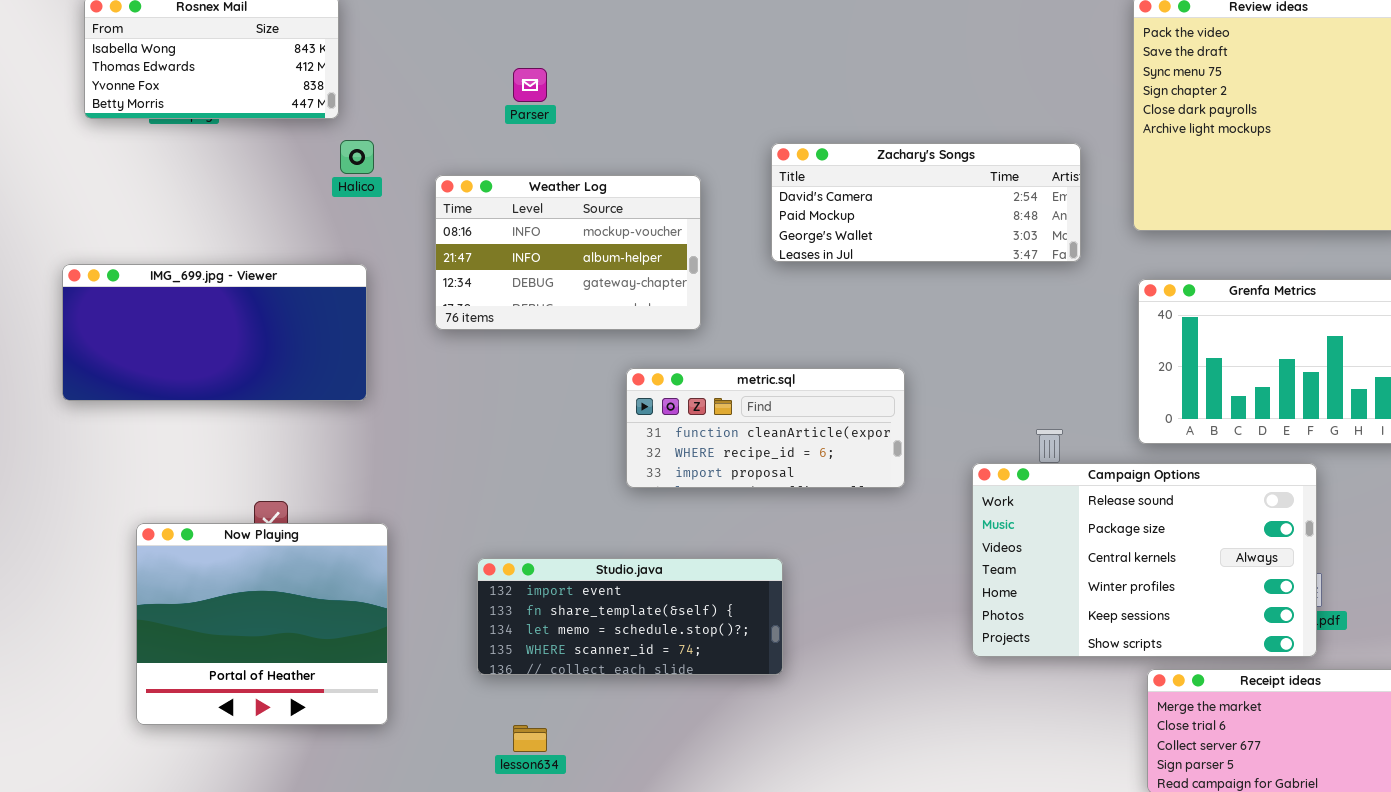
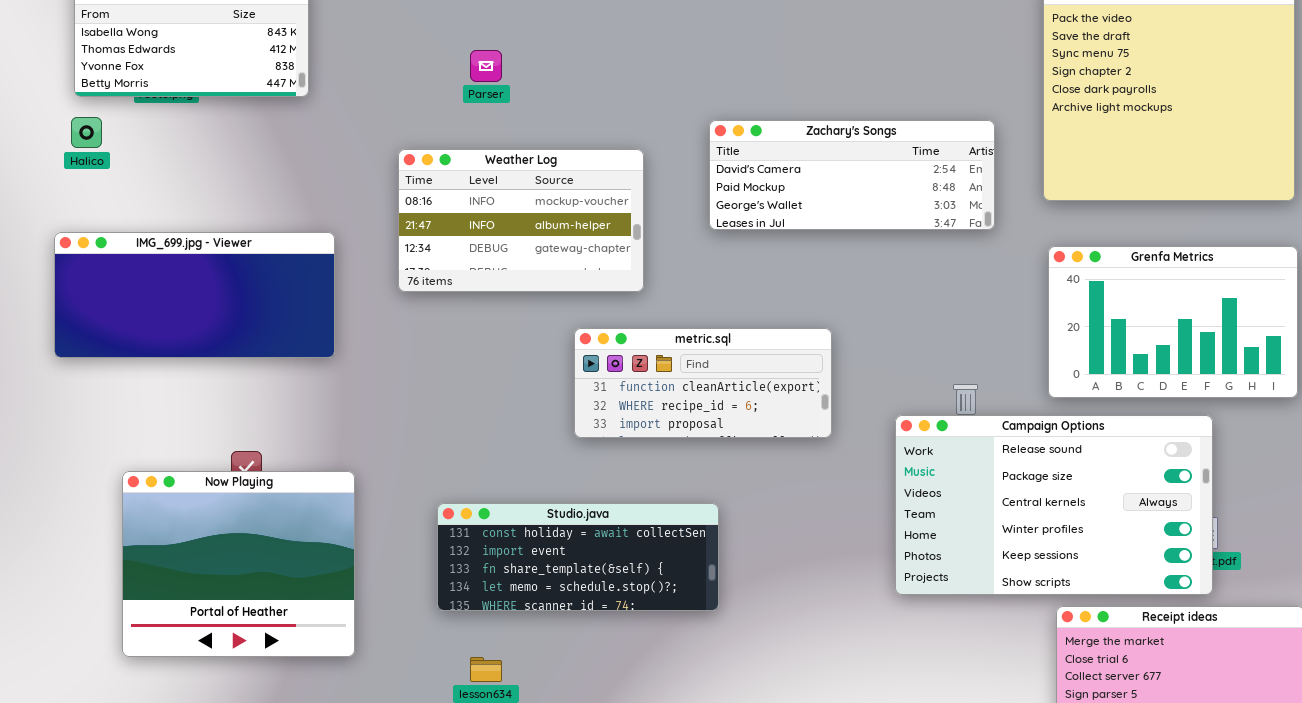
Halico: [340,140,374,174] -> [71,117,102,148], moved
Studio.java: [477,558,783,675] -> [437,503,719,611], scrolled up 1 row

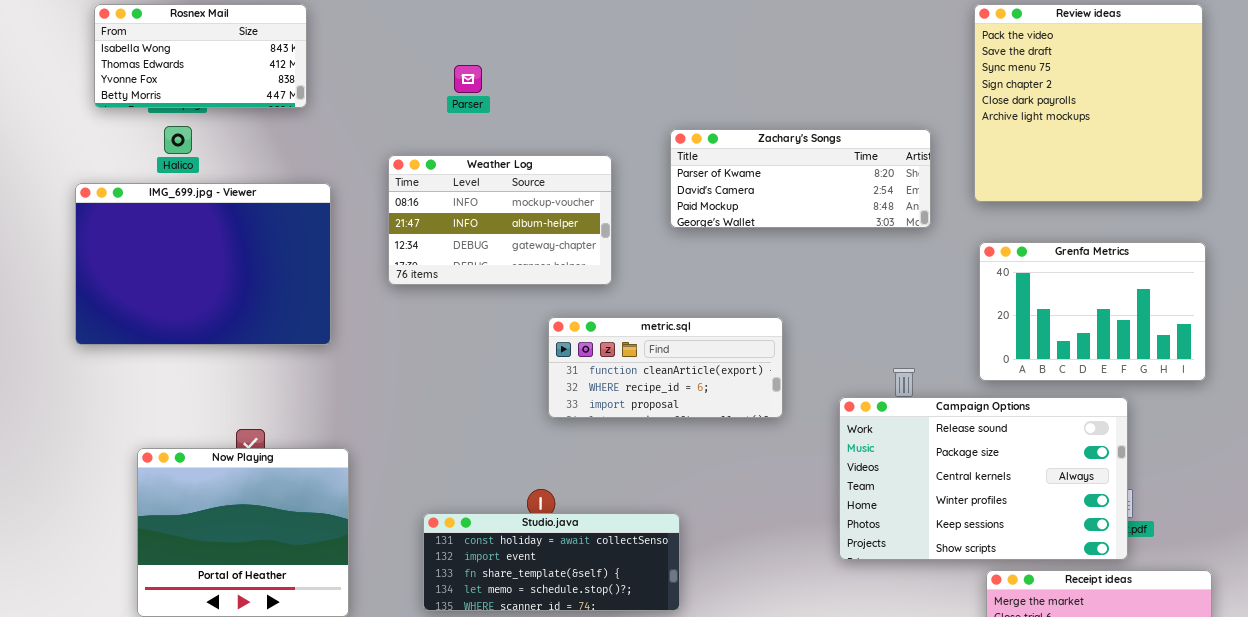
Halico: [71,117,102,148] -> [164,126,192,154], moved
Zachary's Songs: [709,120,995,230] -> [670,129,931,228], scrolled up 1 row
IMG_699.jpg - Viewer: [54,232,335,358] -> [75,183,331,345], resized
Studio.java: [437,503,719,611] -> [423,513,680,611], moved

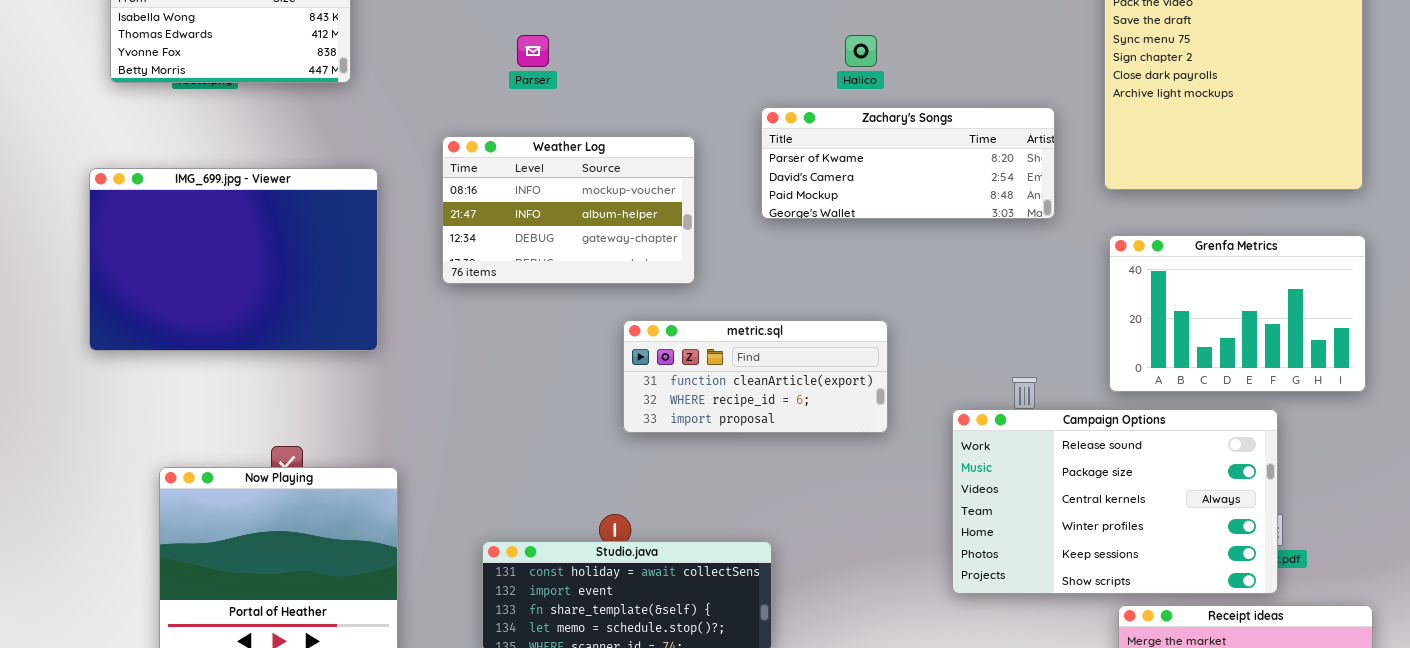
Halico: [164,126,192,154] -> [845,35,877,67], moved

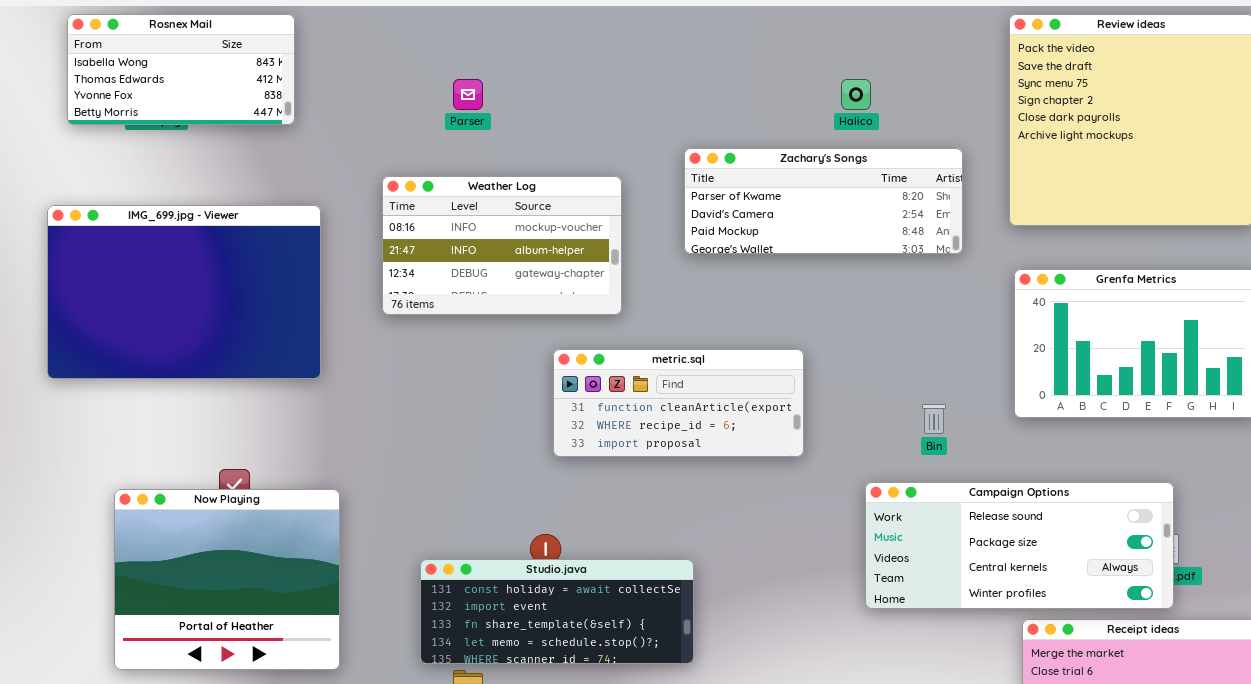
Halico: [845,35,877,67] -> [841,79,871,110], moved
Campaign Options: [952,409,1278,594] -> [865,482,1174,609], resized

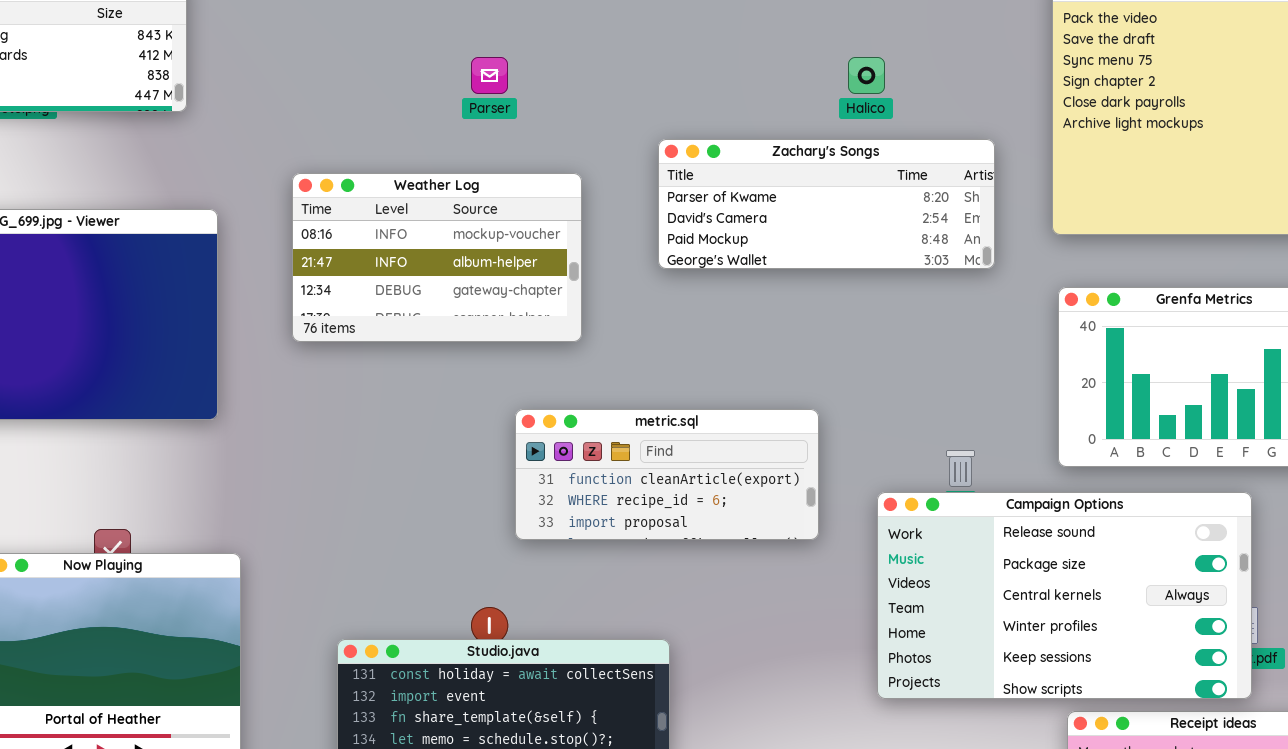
Parser: [453,79,483,110] -> [471,57,508,94], moved
metric.sql: [553,349,804,457] -> [515,409,819,540], moved
Campaign Options: [865,482,1174,609] -> [877,492,1252,699], resized

